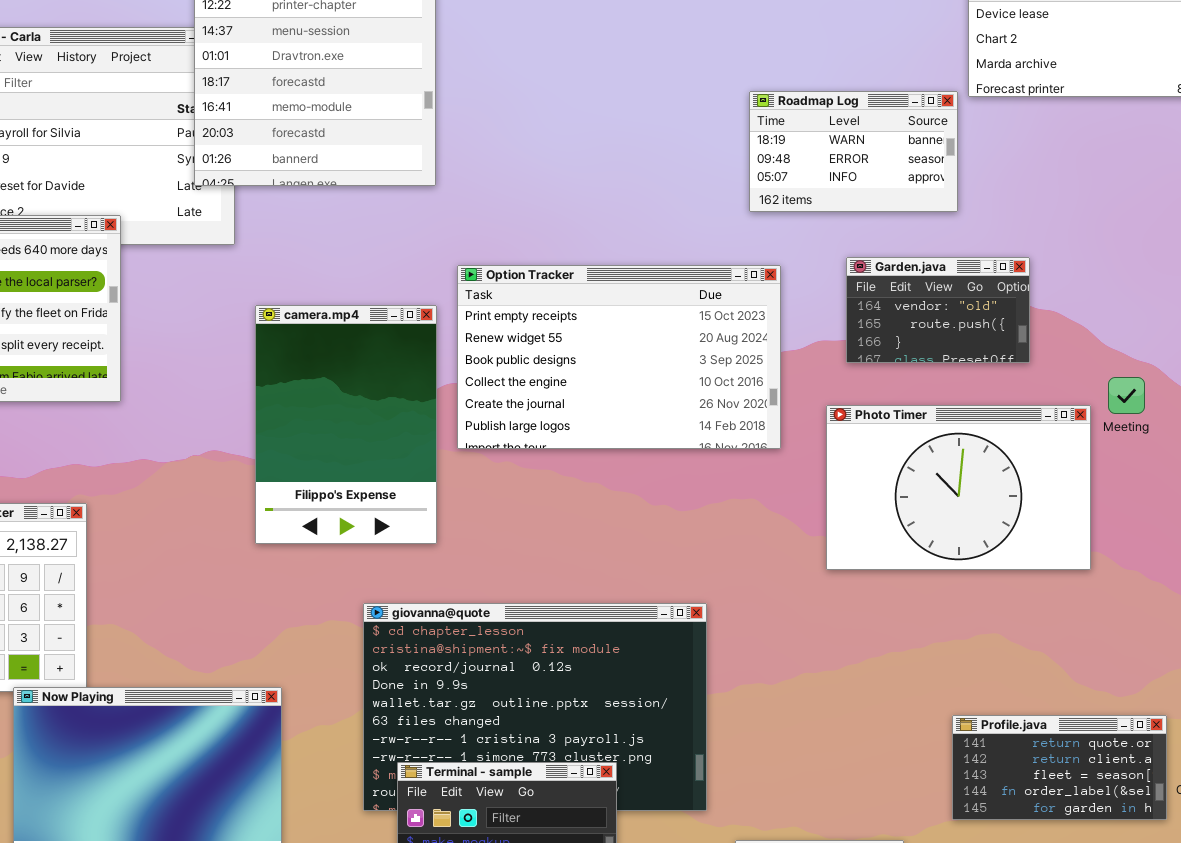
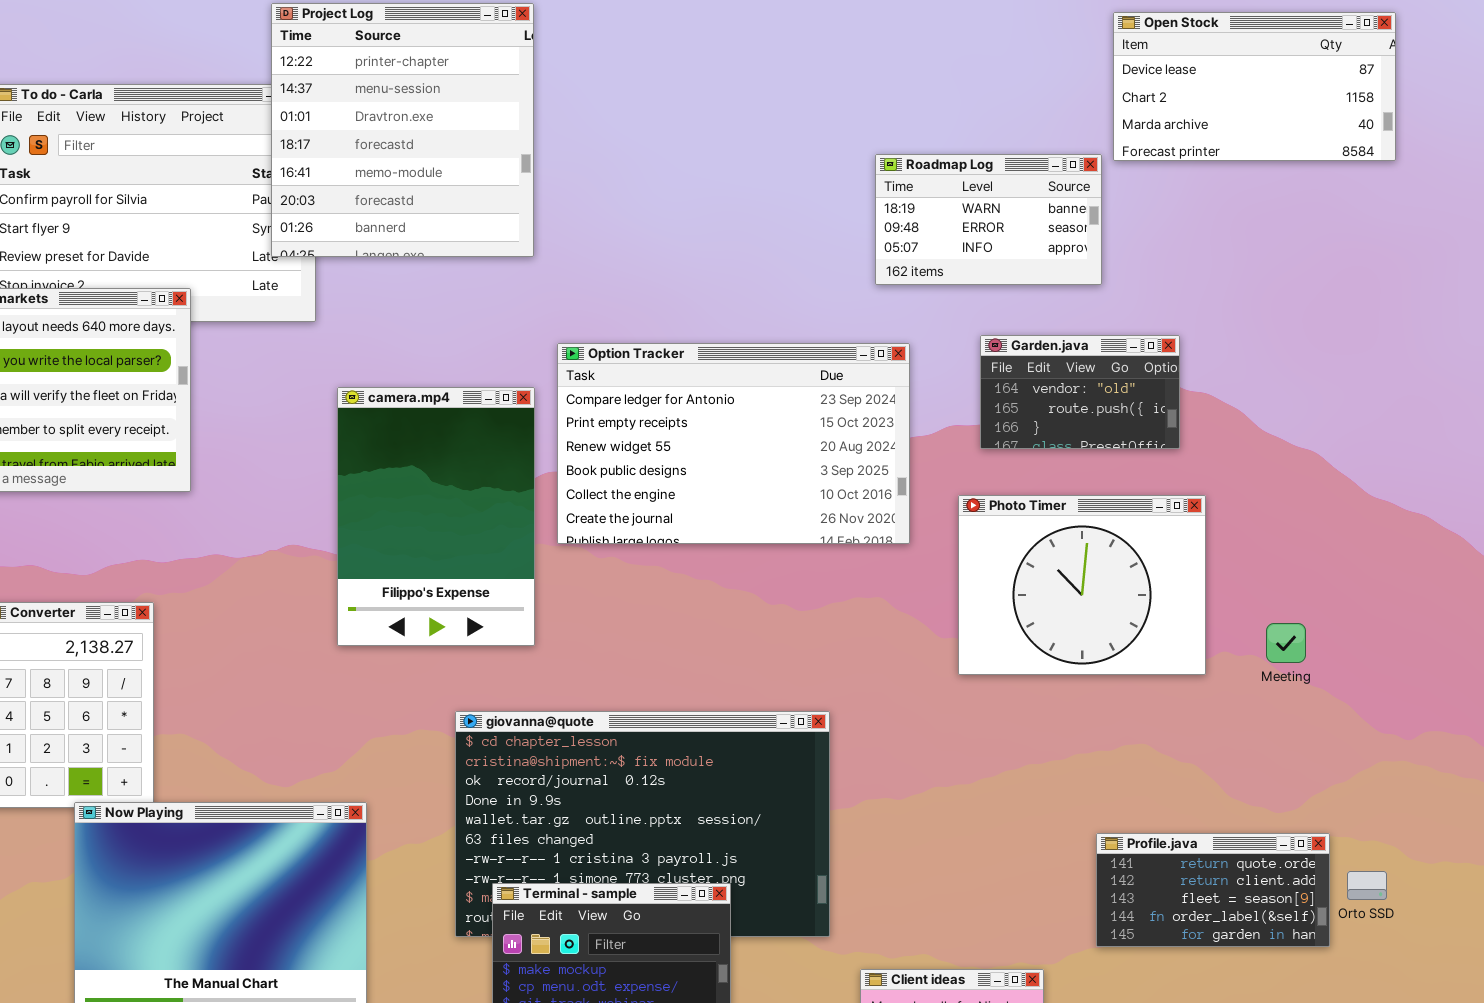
Option Tracker: [457,265,781,449] -> [557,343,910,544], scrolled up 1 row
Meeting: [1108,377,1145,414] -> [1266,623,1306,663], moved
Photo Timer: [826,405,1091,570] -> [958,495,1206,675], resized

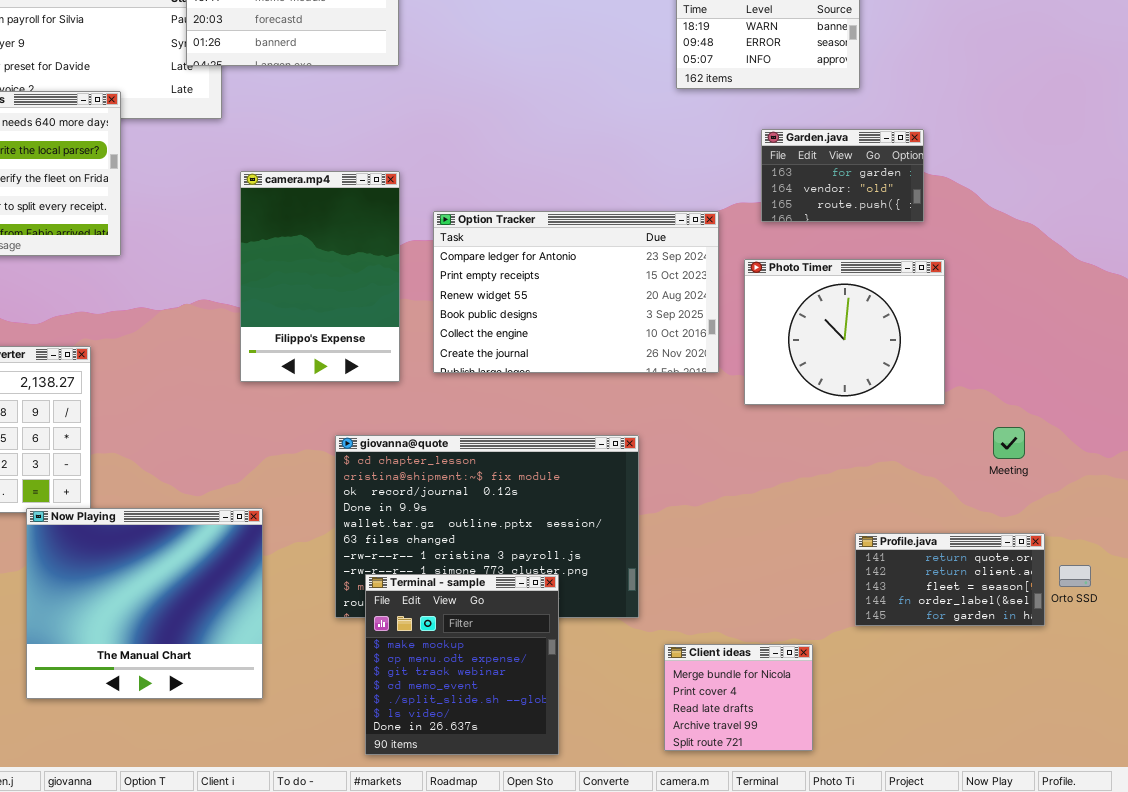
Garden.java: [980,335,1180,449] -> [761,129,924,222], scrolled up 1 row
Option Tracker: [557,343,910,544] -> [433,211,719,373], moved
Meeting: [1266,623,1306,663] -> [993,427,1025,459], moved

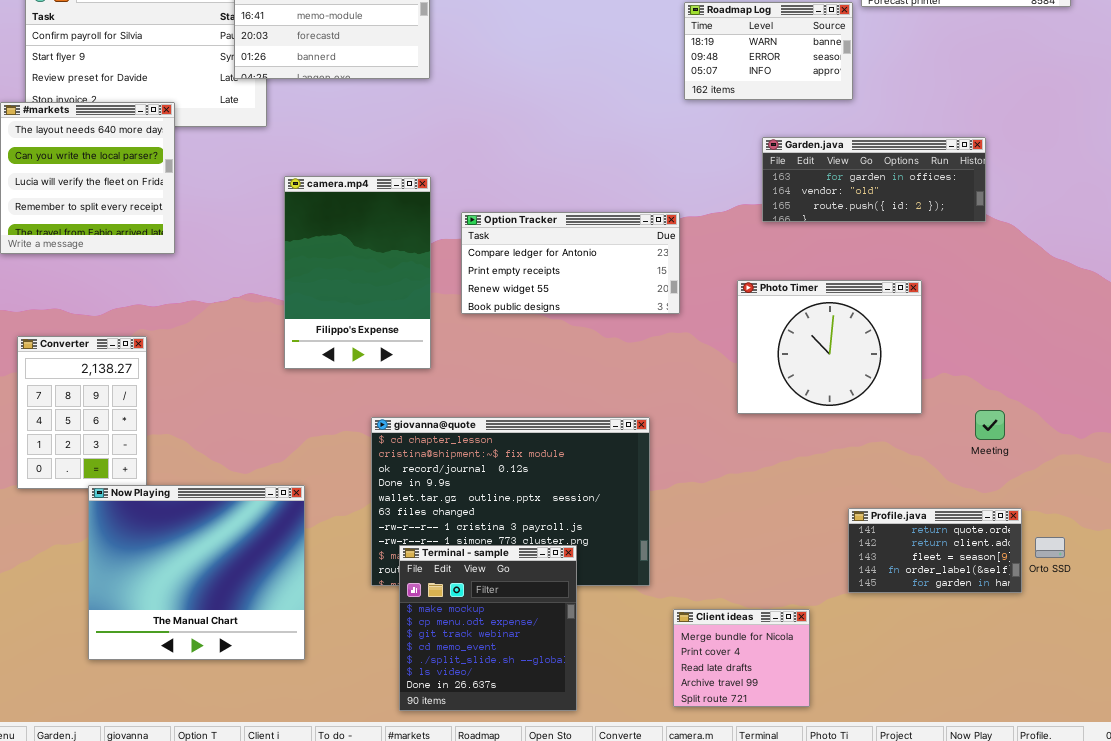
Garden.java: [761,129,924,222] -> [762,137,986,222], resized
Option Tracker: [433,211,719,373] -> [461,212,680,314], resized
Photo Timer: [744,259,945,405] -> [737,280,922,414], moved

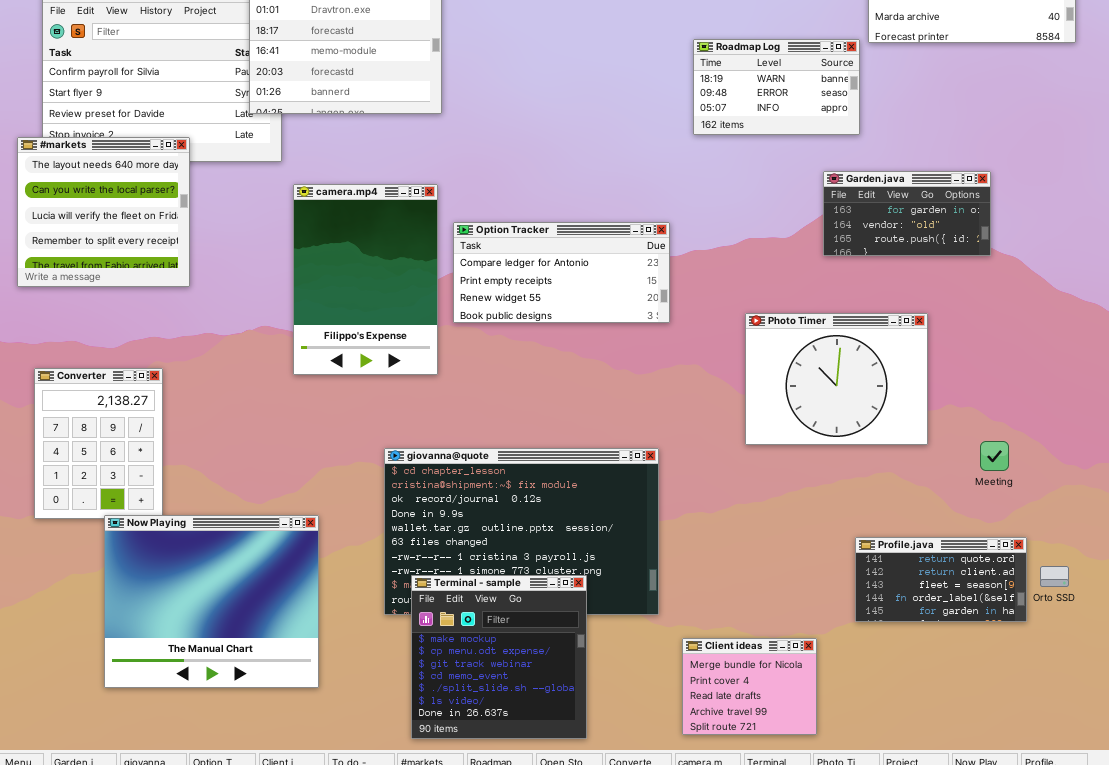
Garden.java: [762,137,986,222] -> [823,171,991,256], resized
camera.mp4: [284,176,431,369] -> [293,184,438,375], moved
Option Tracker: [461,212,680,314] -> [453,222,670,323], moved

